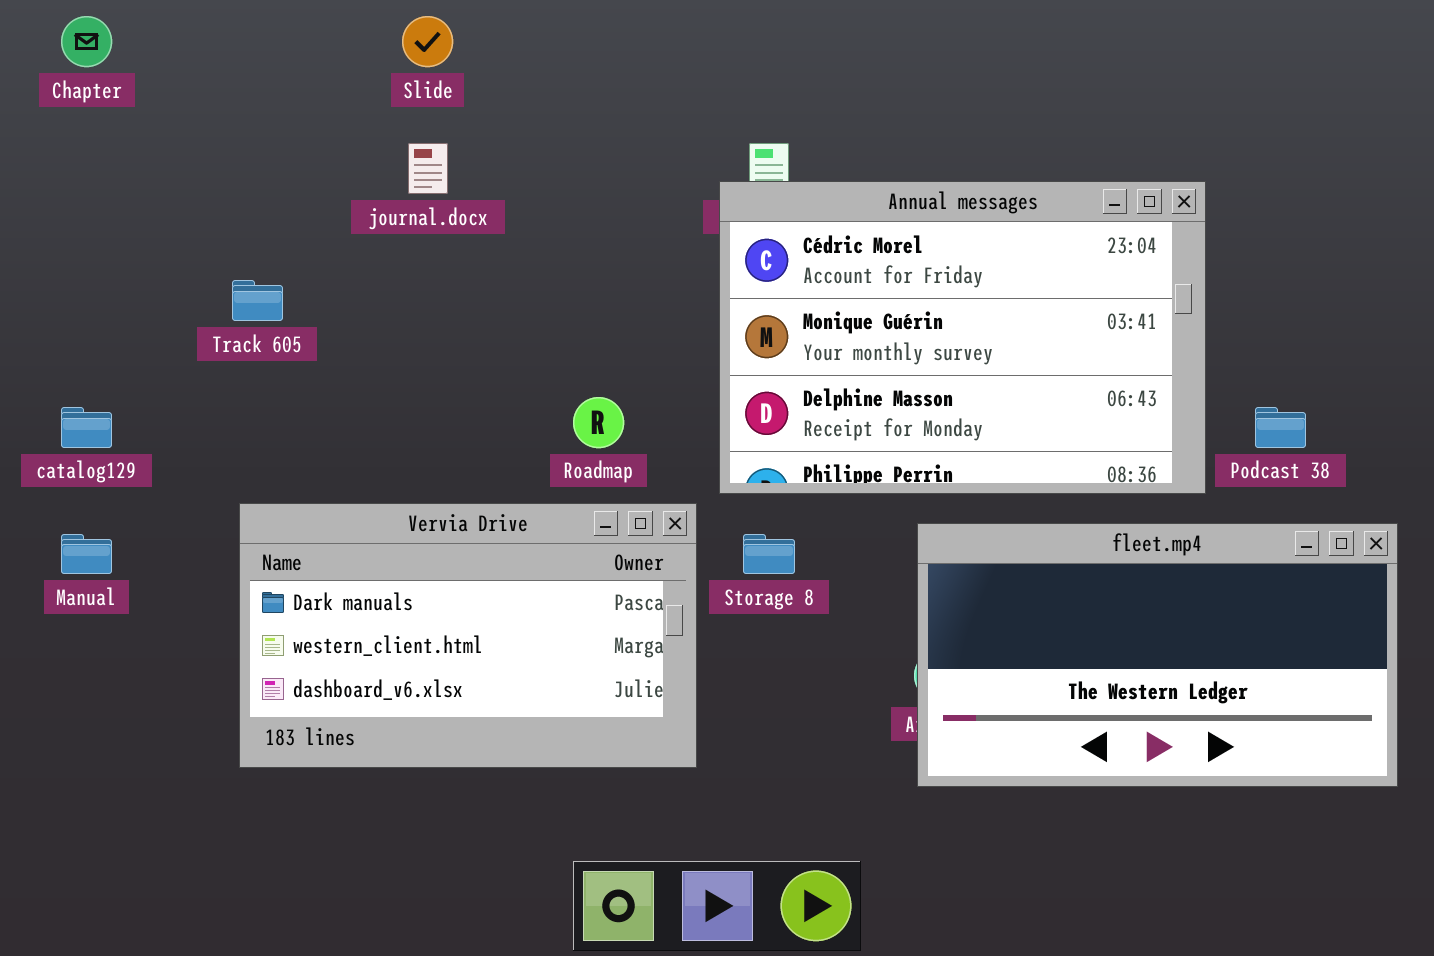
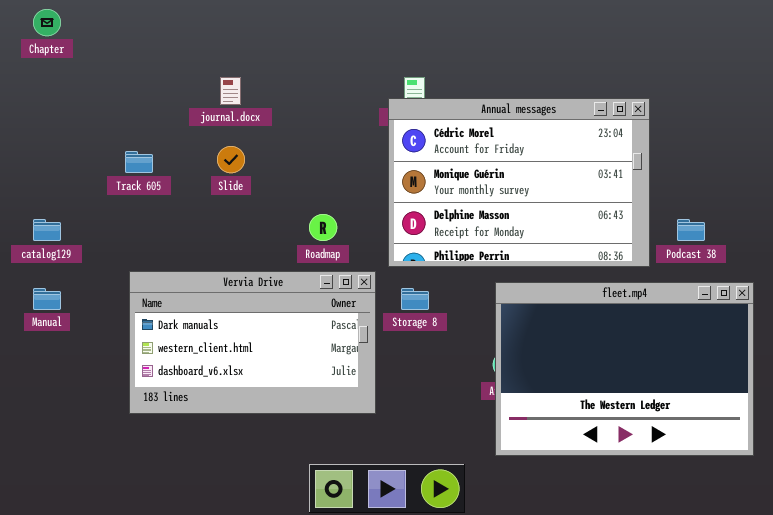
Slide: [402,16,453,67] -> [217,146,245,173], moved
fleet.mp4: [917,523,1398,787] -> [495,282,754,456], resized

